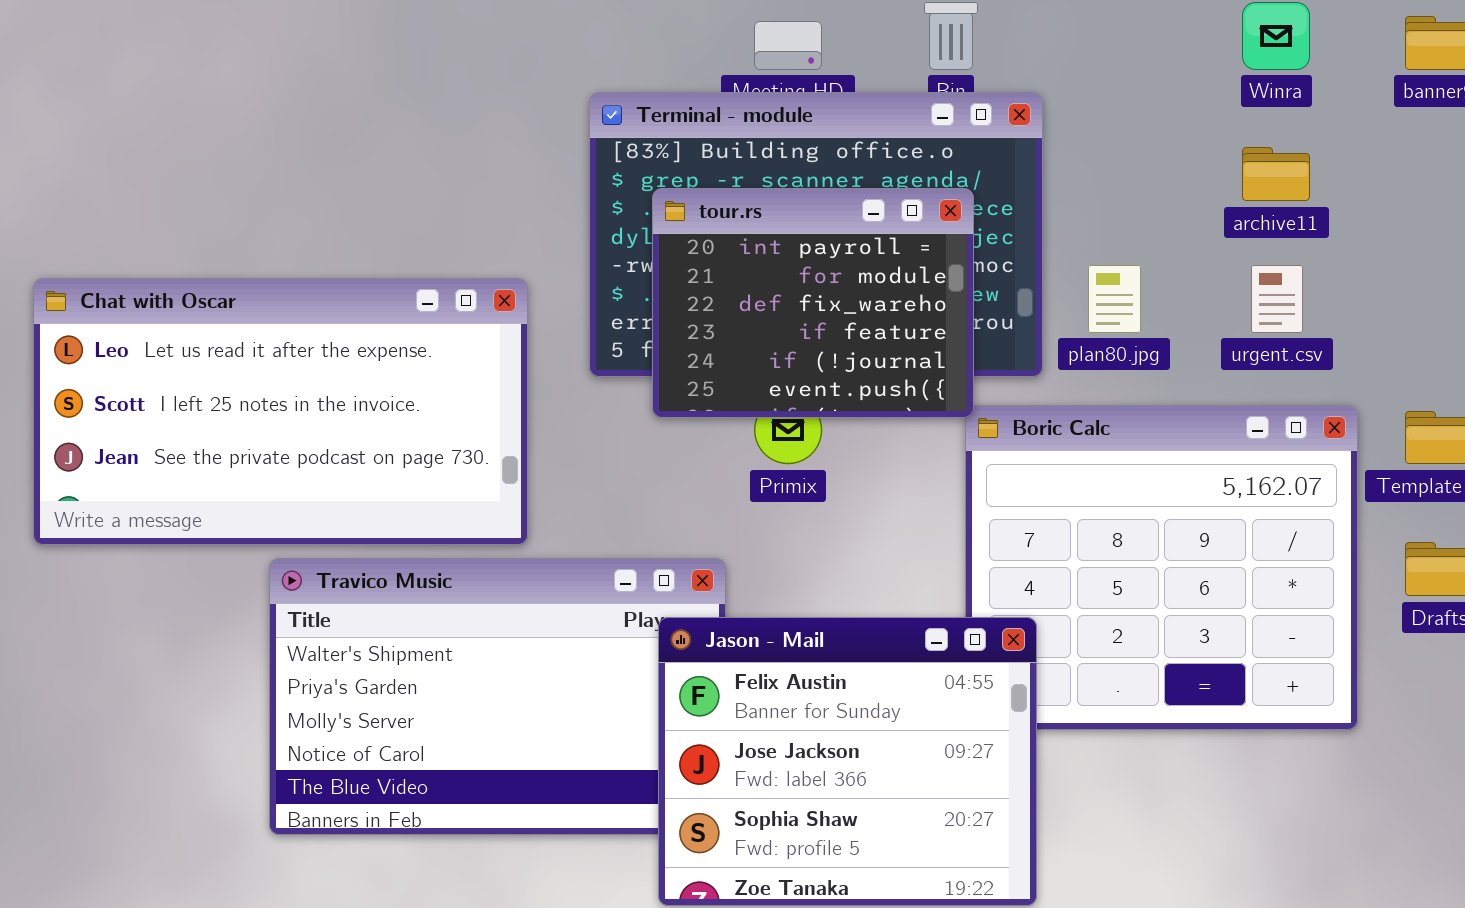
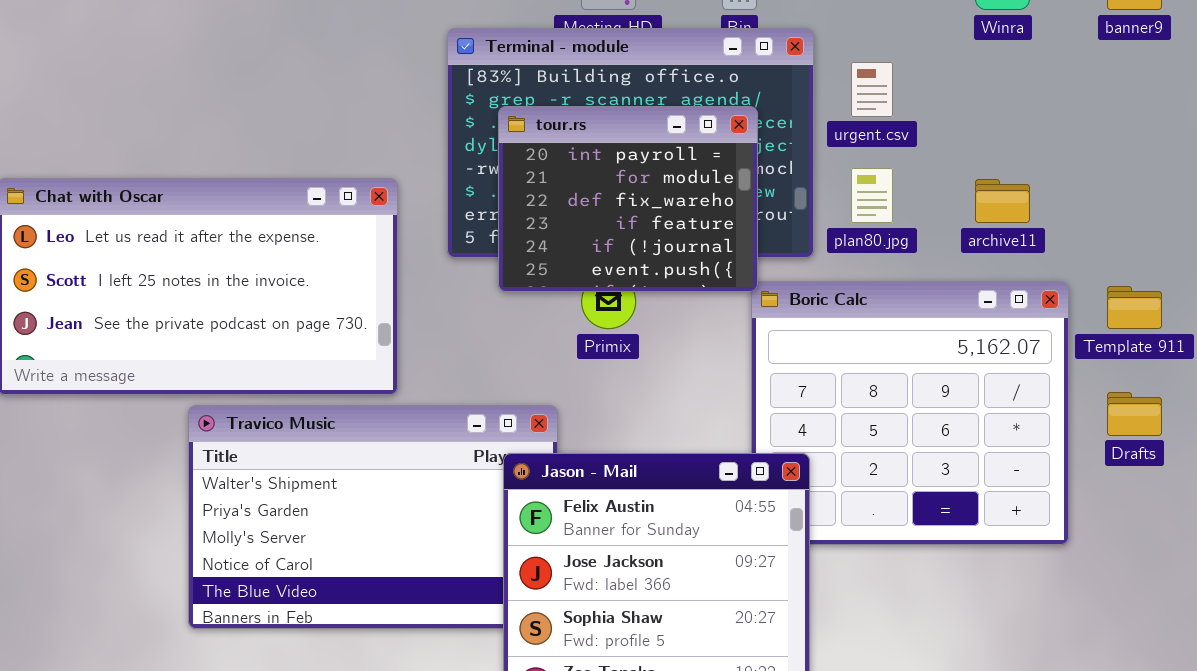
archive11: [1242,147,1310,201] -> [975,179,1030,223], moved
urgent.csv: [1251,265,1303,333] -> [851,62,893,117], moved

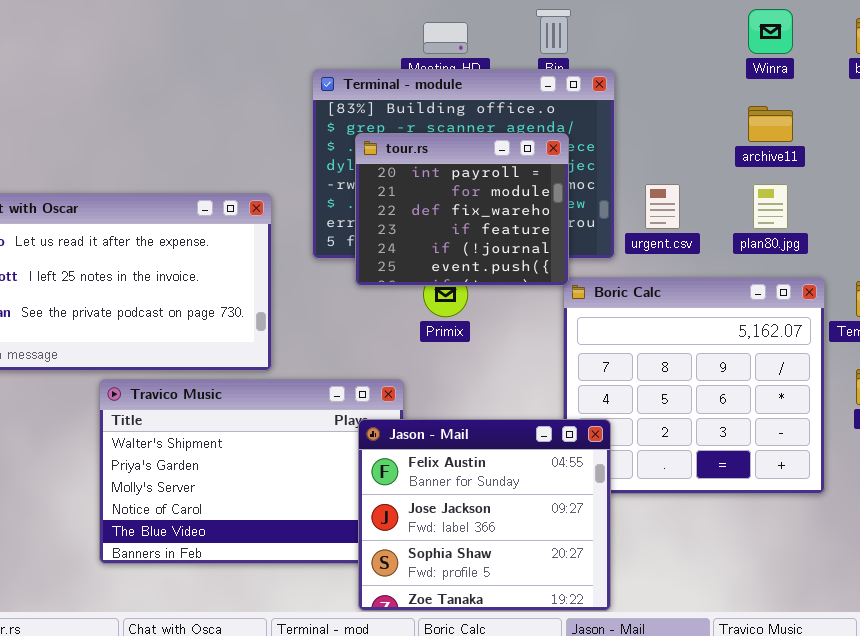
urgent.csv: [851,62,893,117] -> [645,184,680,229], moved
plan80.jpg: [851,168,893,223] -> [753,184,788,229], moved
archive11: [975,179,1030,223] -> [748,106,793,142], moved

